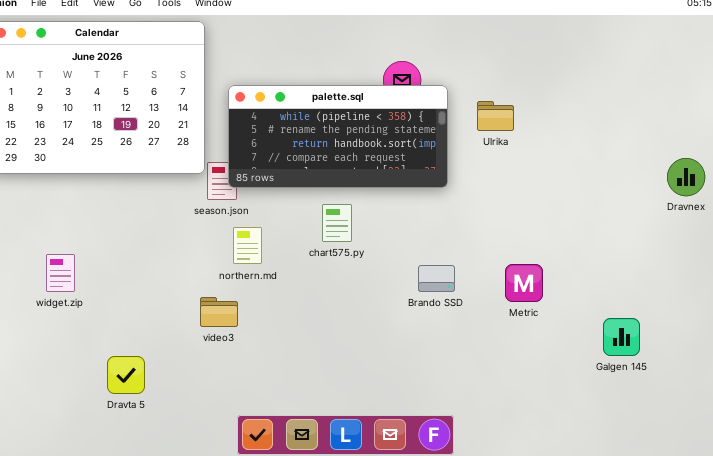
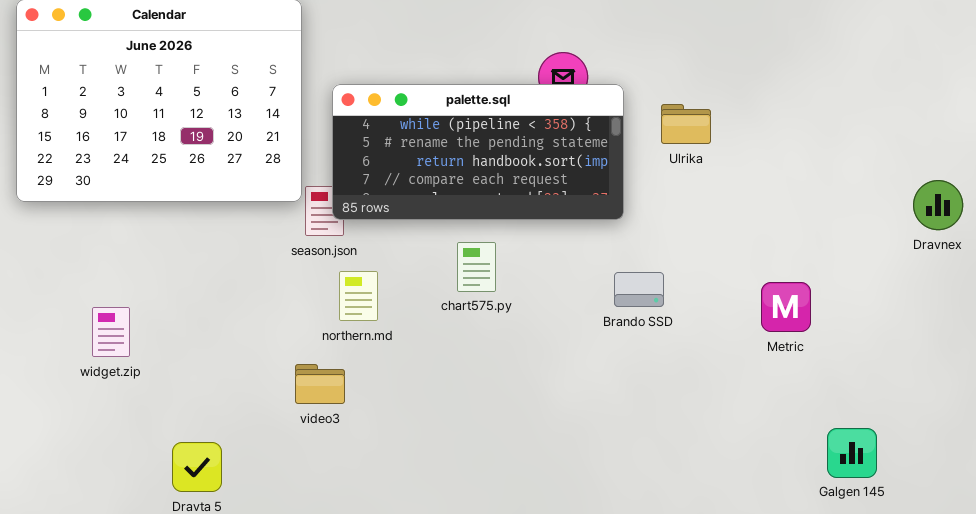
Metric: [505,264,543,302] -> [761,282,811,332], moved
Brando SSD: [418,265,455,292] -> [614,272,664,307], moved
Galgen 145: [603,318,640,356] -> [827,428,877,478], moved

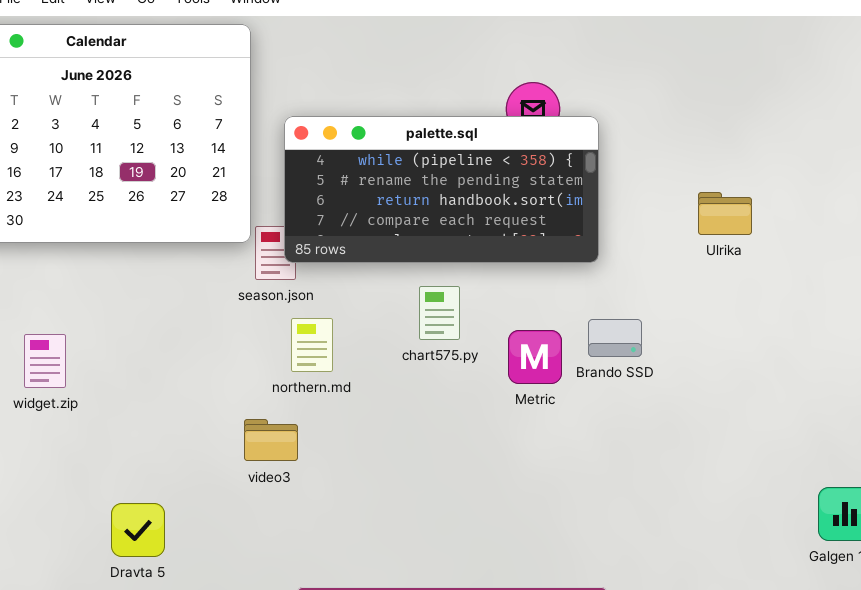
Ulrika: [661,104,711,144] -> [698,192,752,235], moved
Metric: [761,282,811,332] -> [508,330,562,384], moved
widget.zip: [92,307,130,357] -> [24,334,66,388], moved

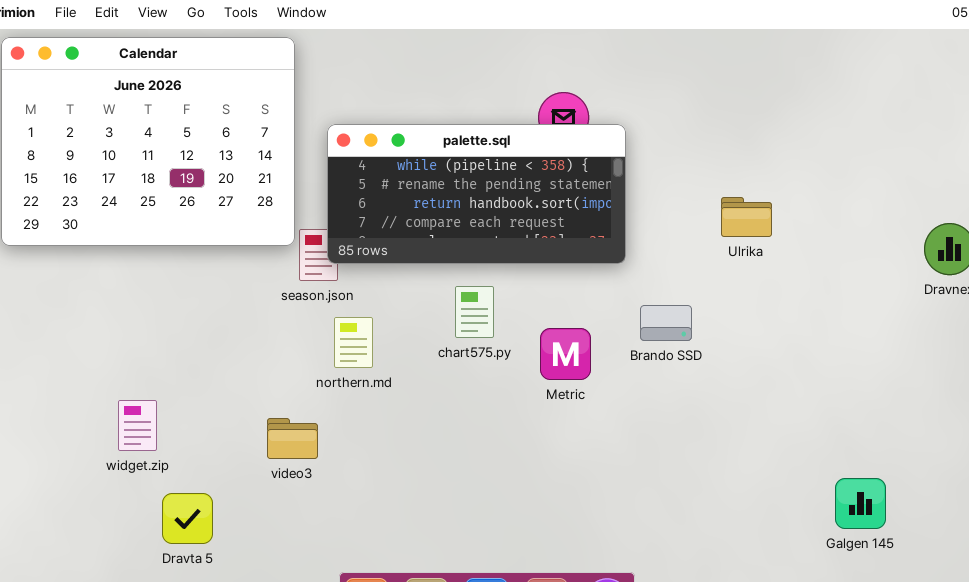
Brando SSD: [588,319,642,357] -> [640,305,692,341], moved
widget.zip: [24,334,66,388] -> [118,400,157,451], moved
video3: [244,419,298,461] -> [267,418,318,459], moved

